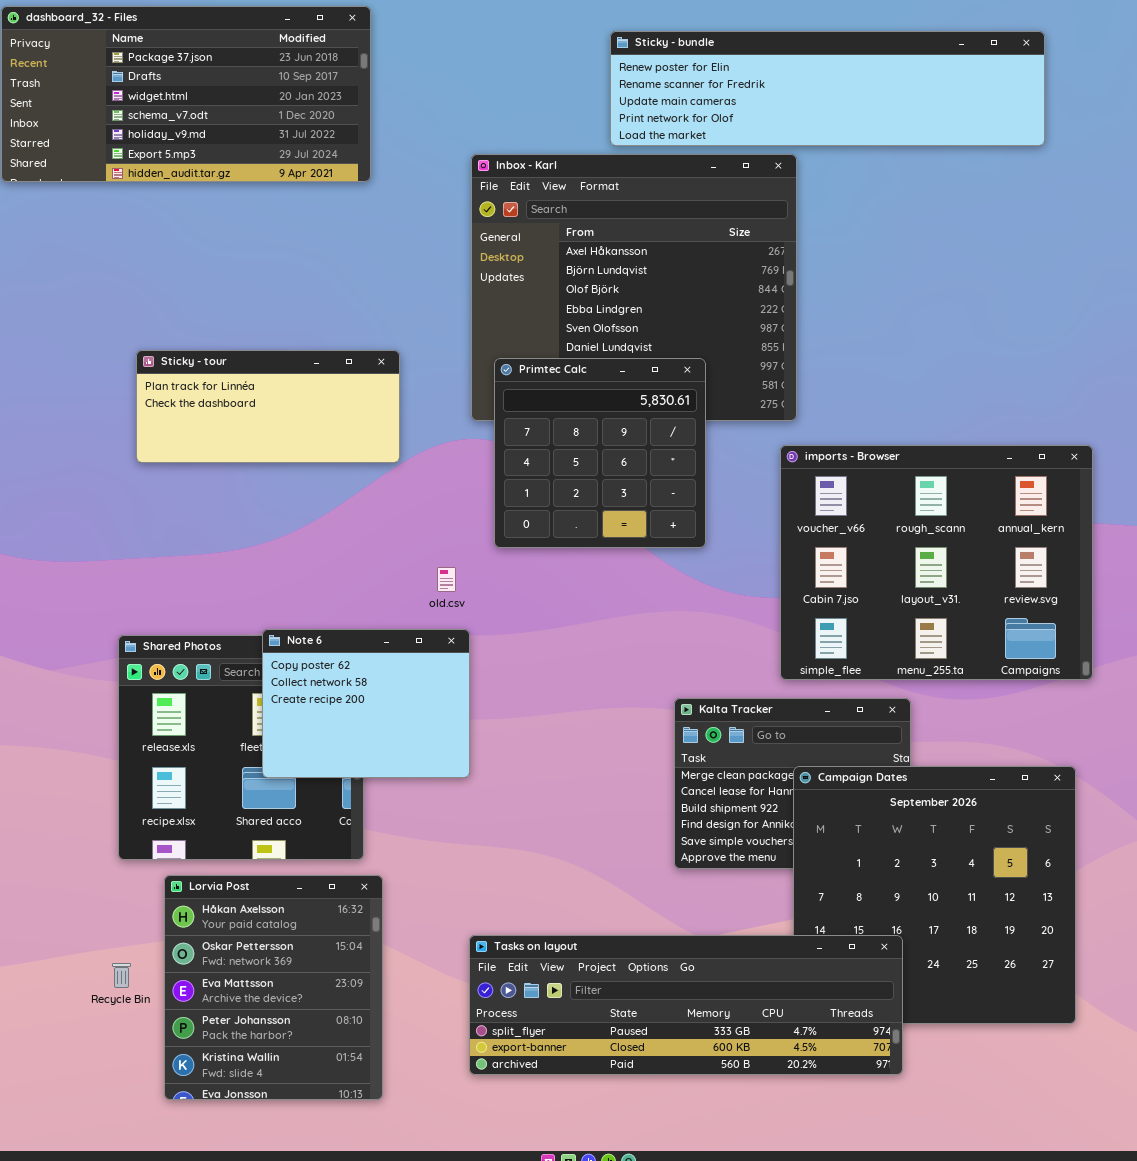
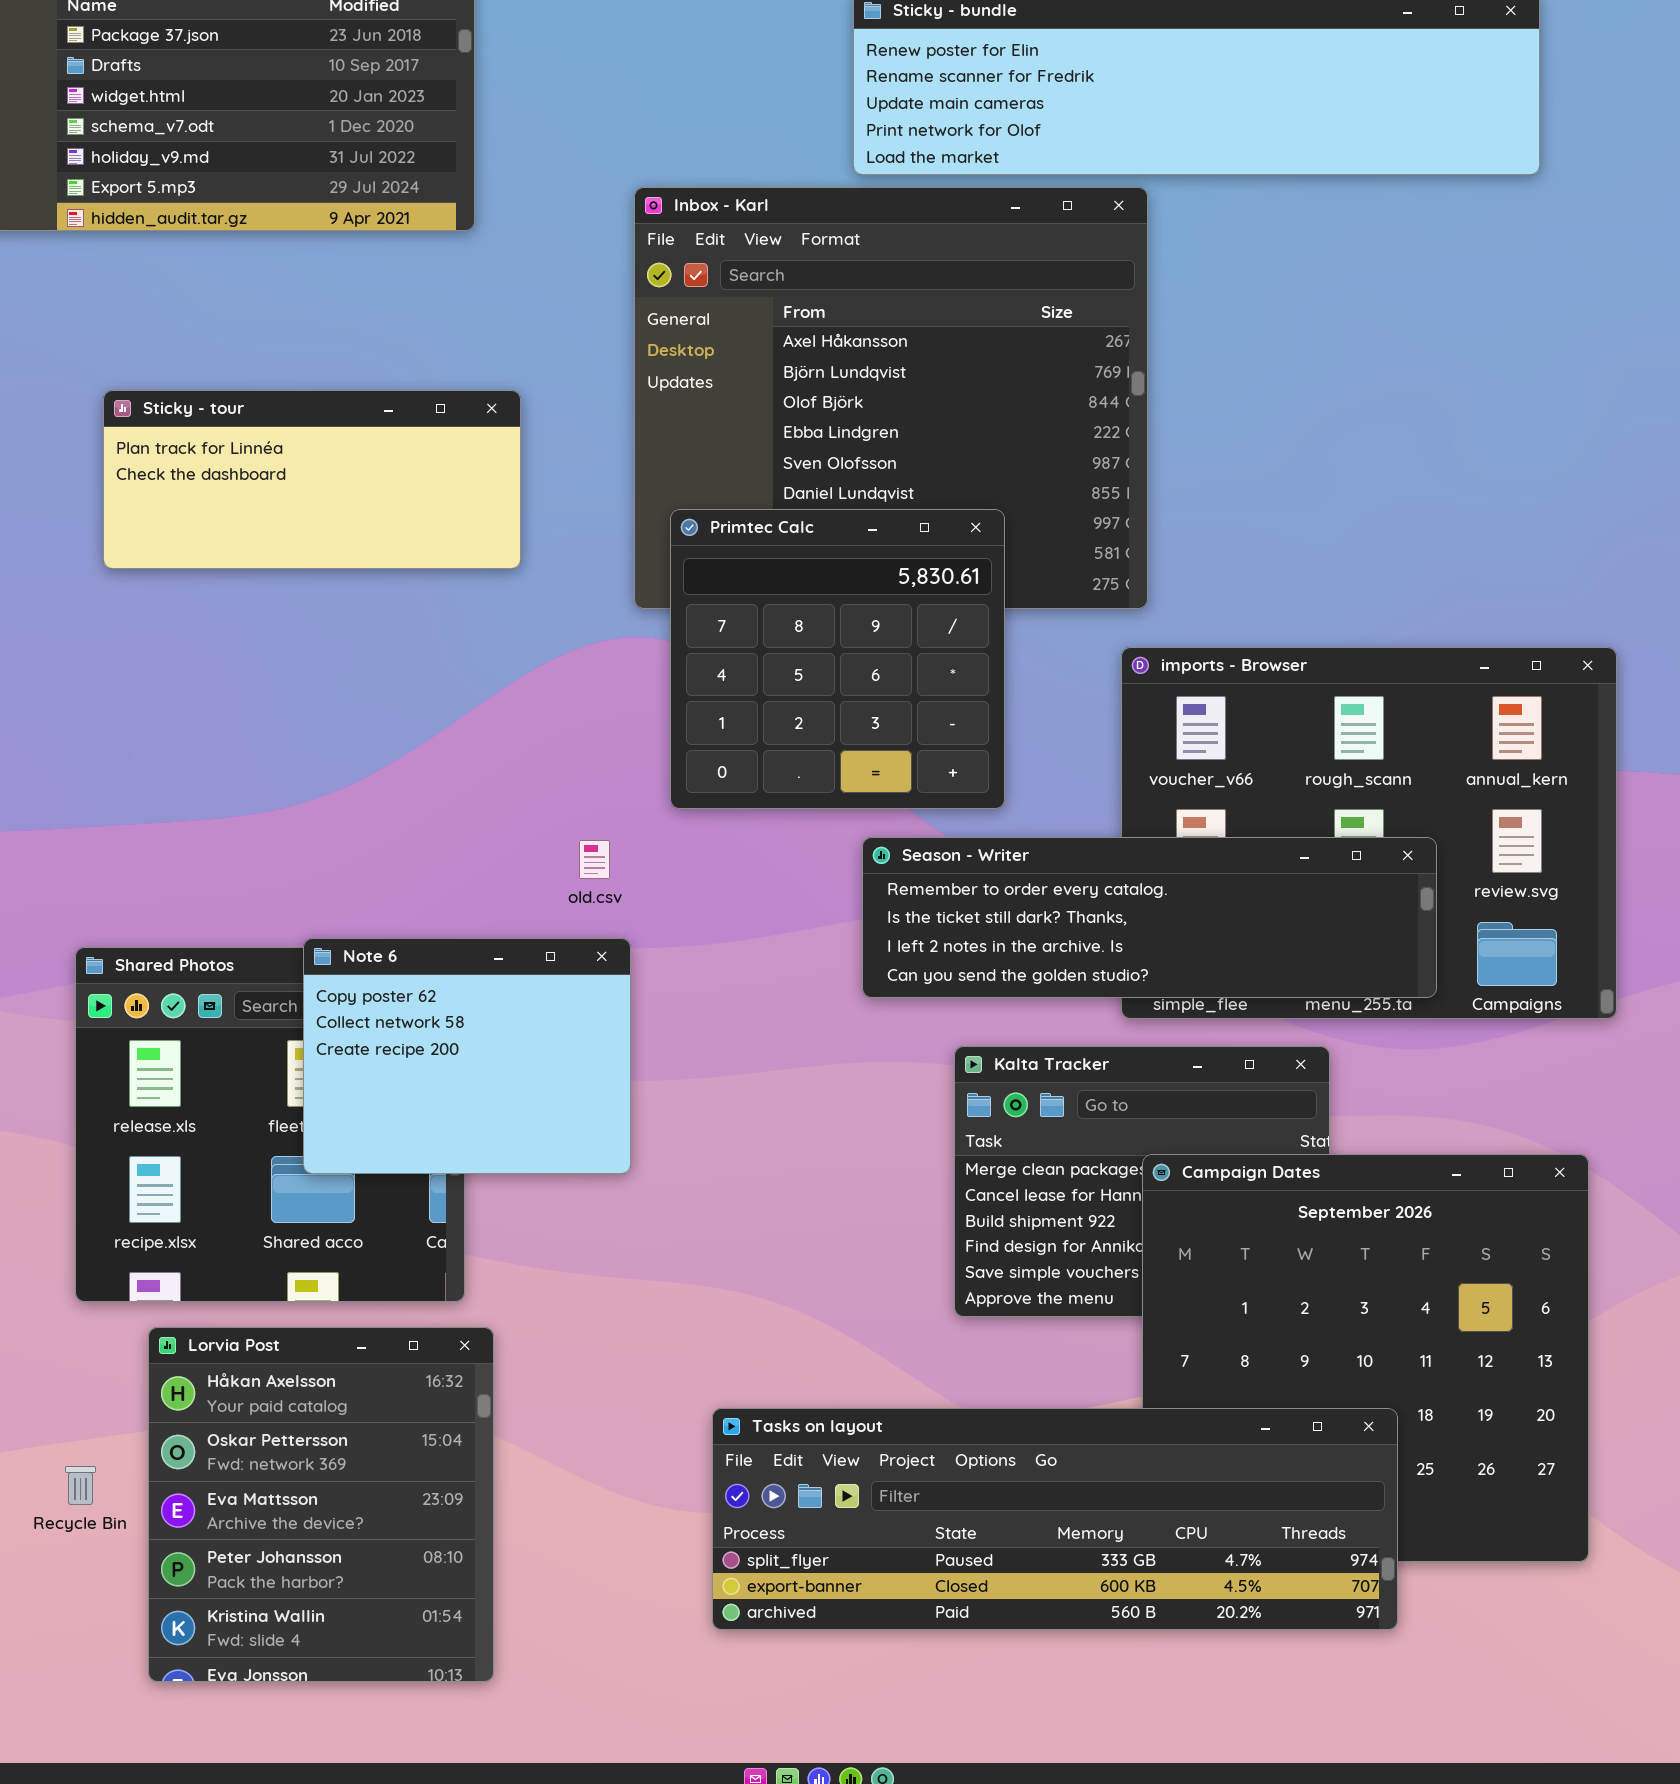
Sticky - tour: [136,350,400,463] -> [103,390,521,569], moved
Season - Writer: none -> [862,837,1437,998], opened
Tasks on layout: [469,935,903,1075] -> [712,1408,1398,1630], moved

